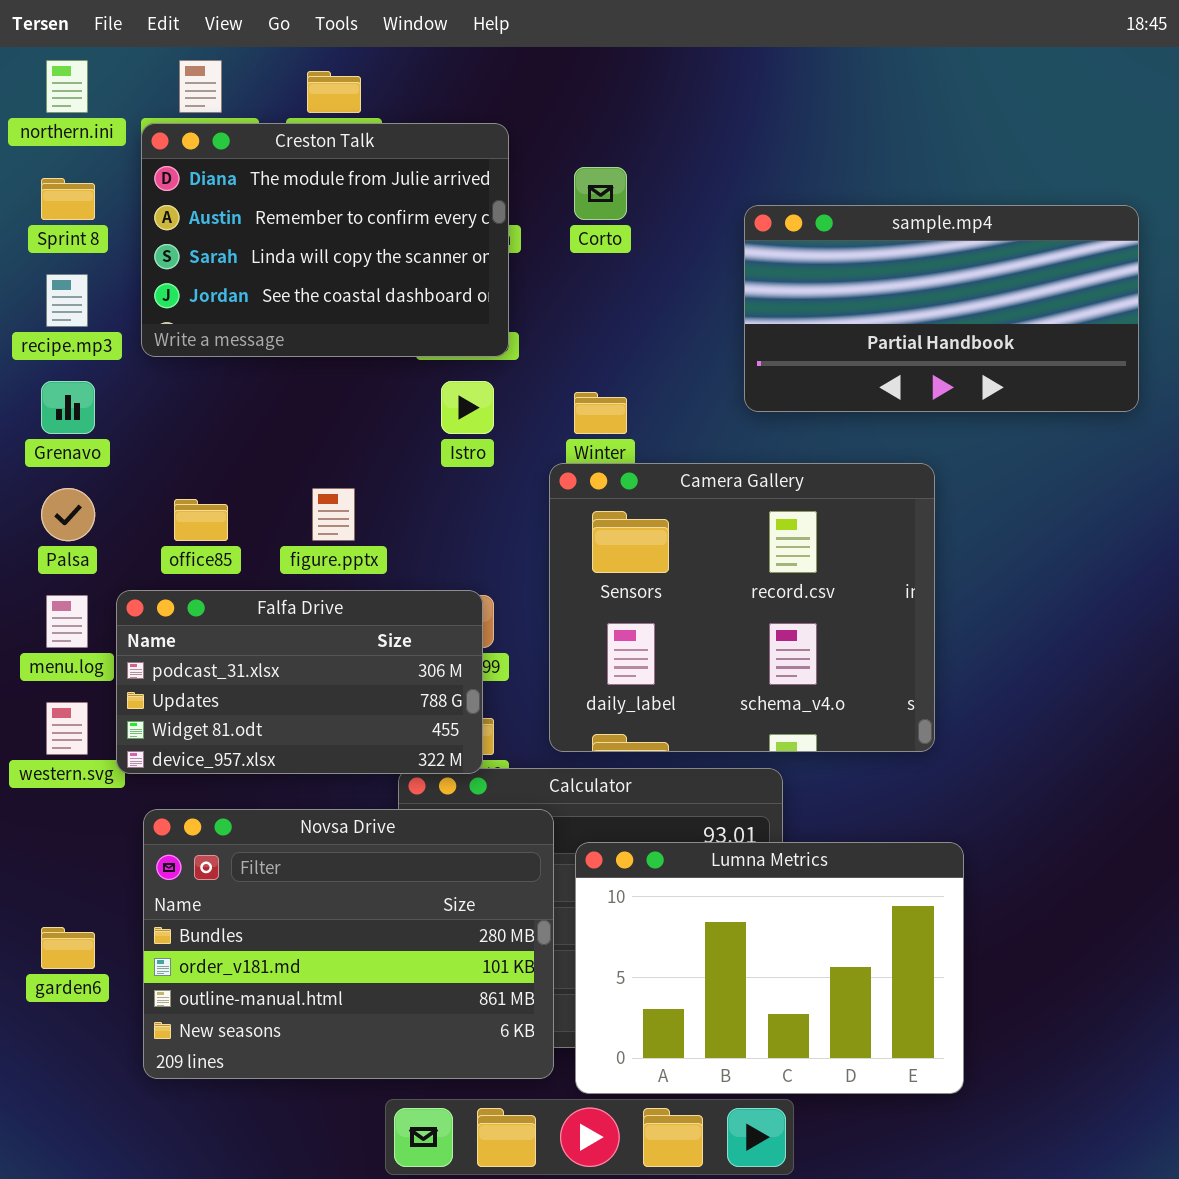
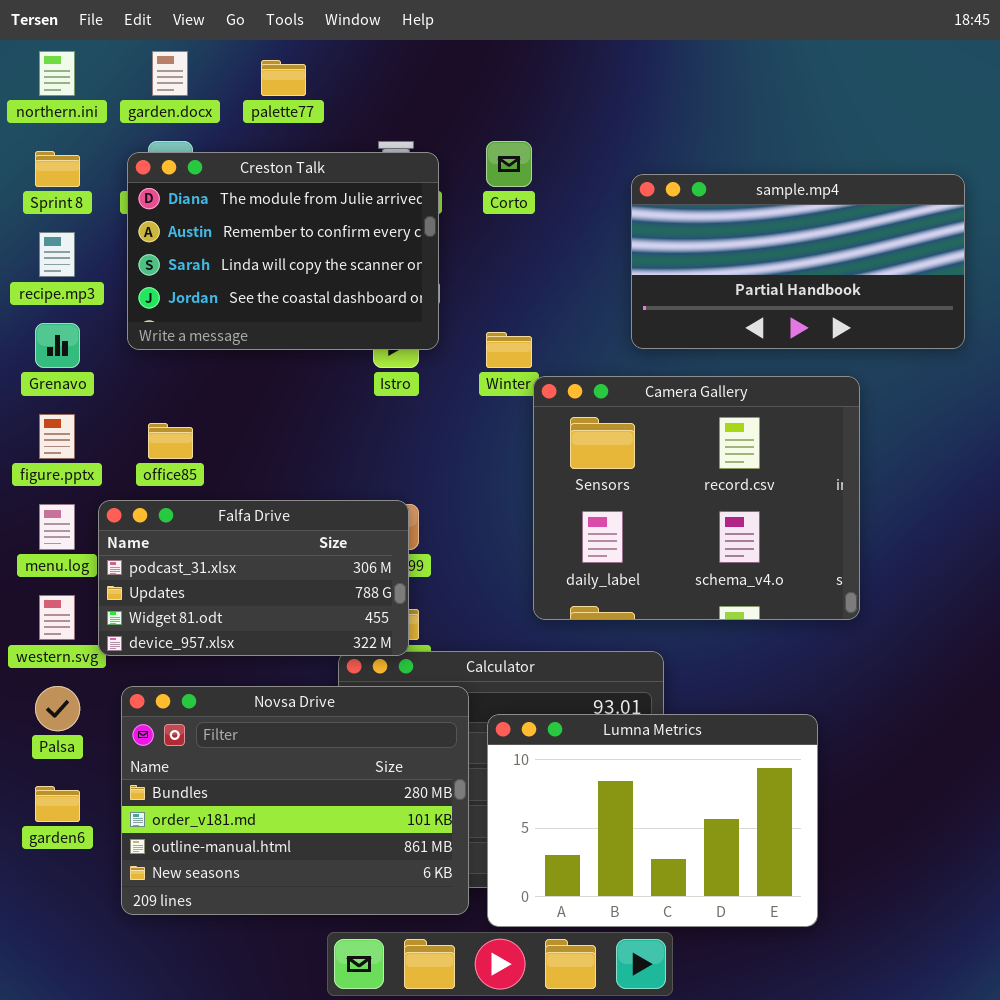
Creston Talk: [141,123,509,357] -> [127,152,439,350], moved
Camera Gallery: [549,463,935,752] -> [533,376,860,620], moved
Palsa: [41,488,95,541] -> [35,686,80,731], moved
figure.pptx: [312,488,355,541] -> [39,414,75,459], moved

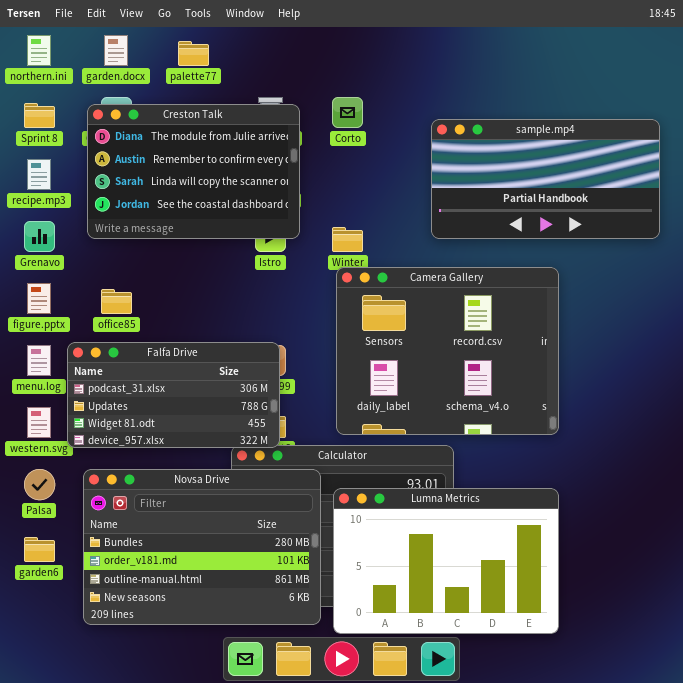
Camera Gallery: [533,376,860,620] -> [336,267,559,435], moved

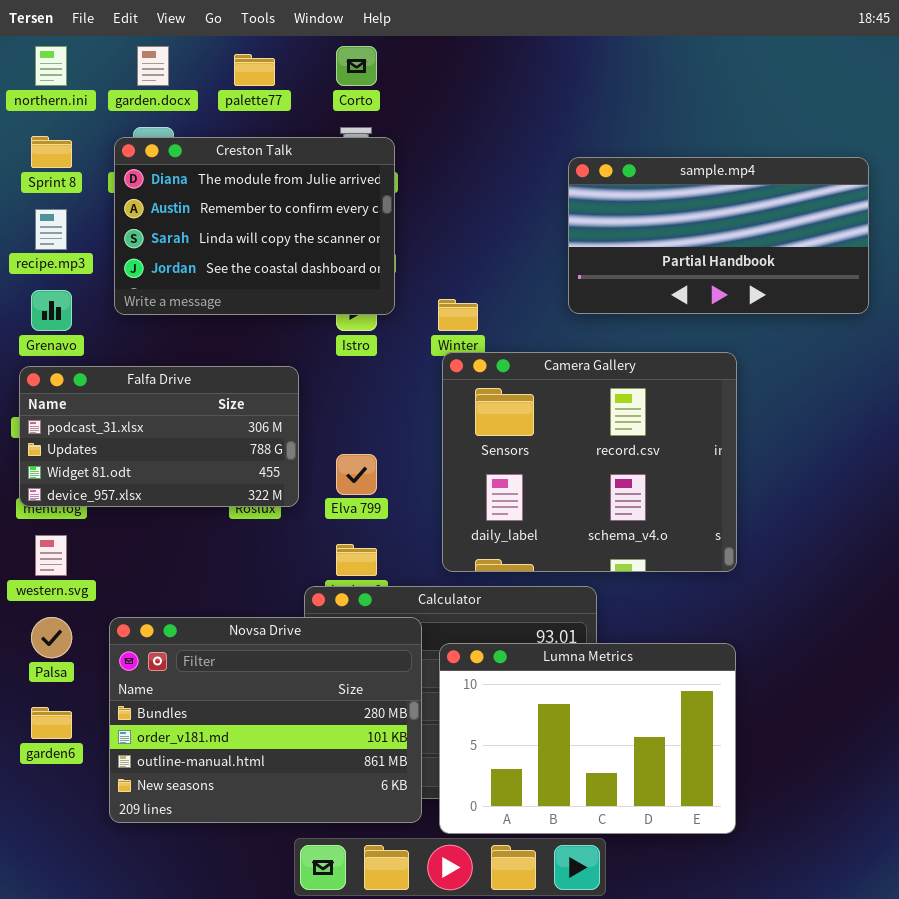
Corto: [332,97,363,128] -> [336,46,377,86], moved
Falfa Drive: [67,342,280,448] -> [19,366,299,507], moved

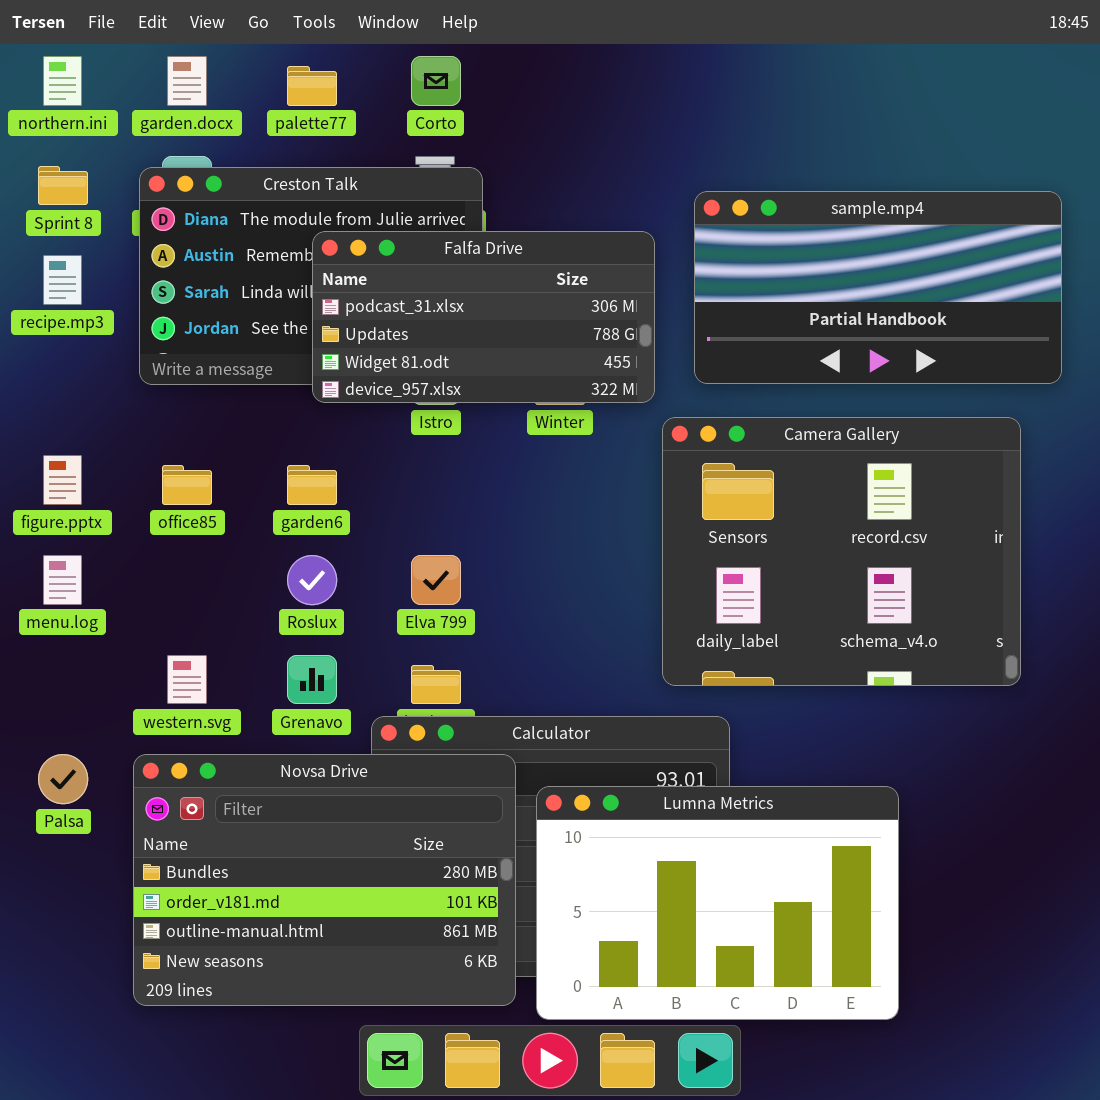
Grenavo: [31,290,72,331] -> [287,655,337,704], moved
Camera Gallery: [442,352,737,572] -> [662,417,1021,686], moved
Falfa Drive: [19,366,299,507] -> [312,231,655,403], moved
western.svg: [35,535,67,576] -> [167,655,207,704], moved
garden6: [31,707,72,739] -> [287,465,337,505], moved

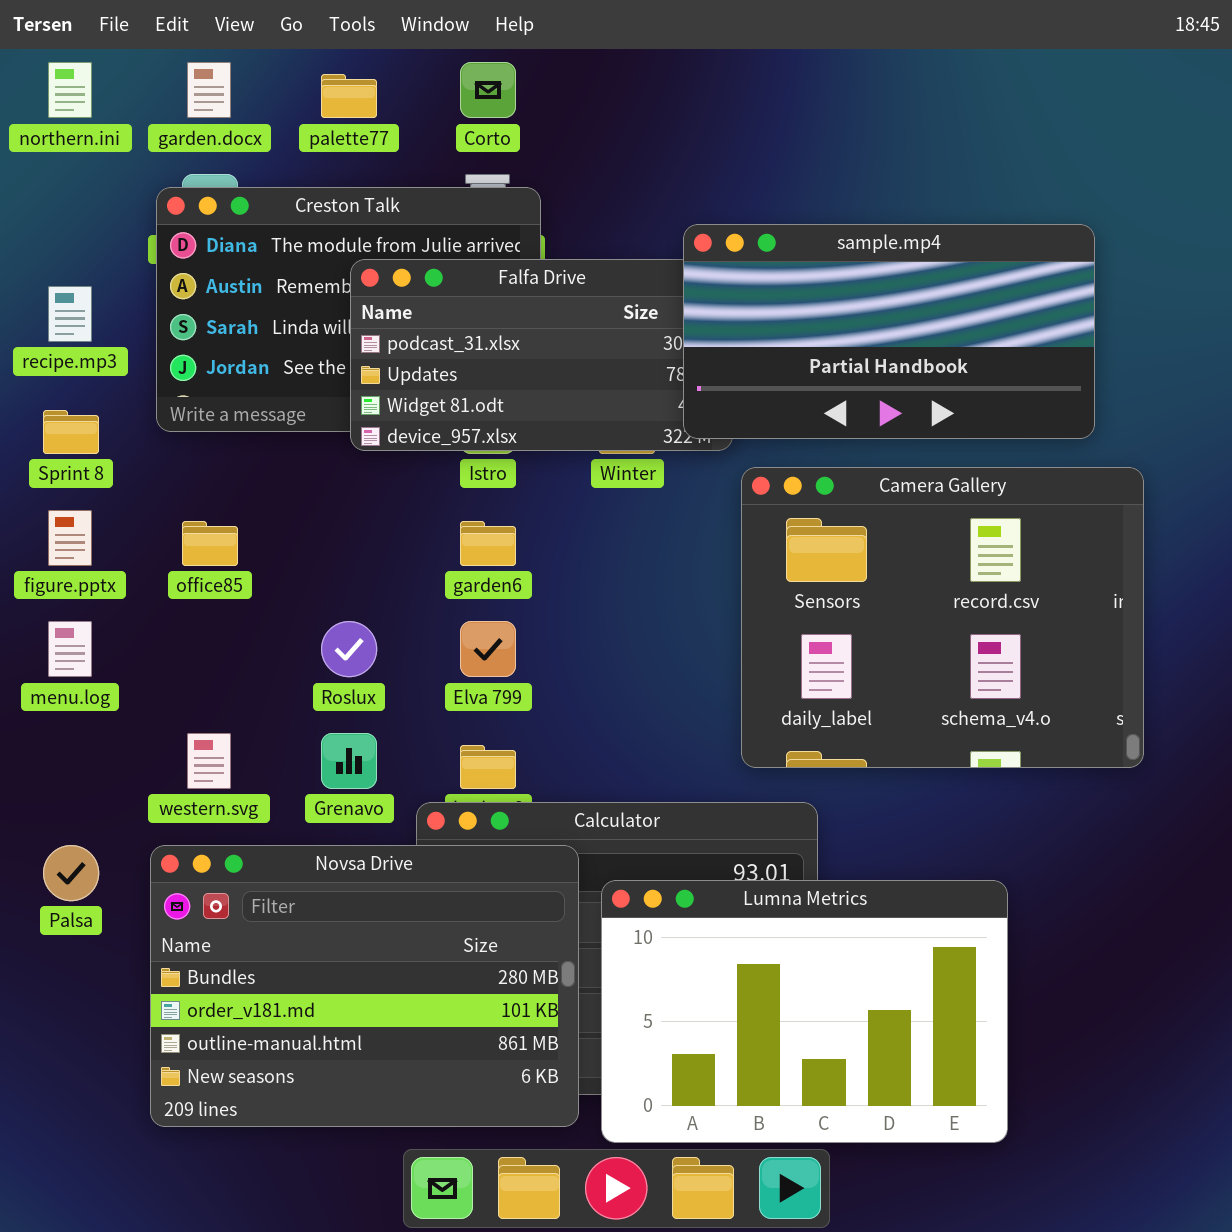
Sprint 8: [38,166,88,205] -> [43,410,99,454], moved
sample.mp4: [694,191,1062,384] -> [683,224,1095,439], moved
garden6: [287,465,337,505] -> [460,521,516,566], moved

